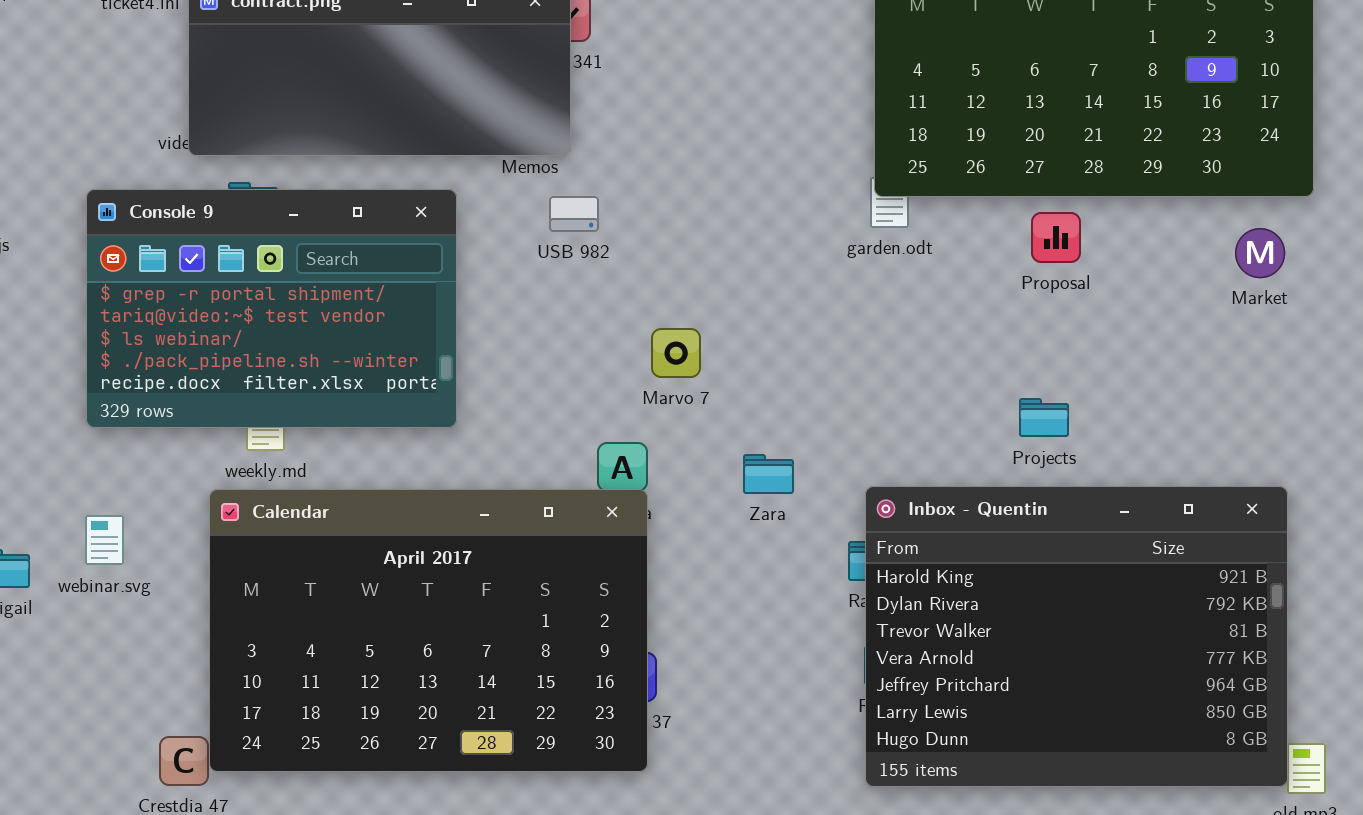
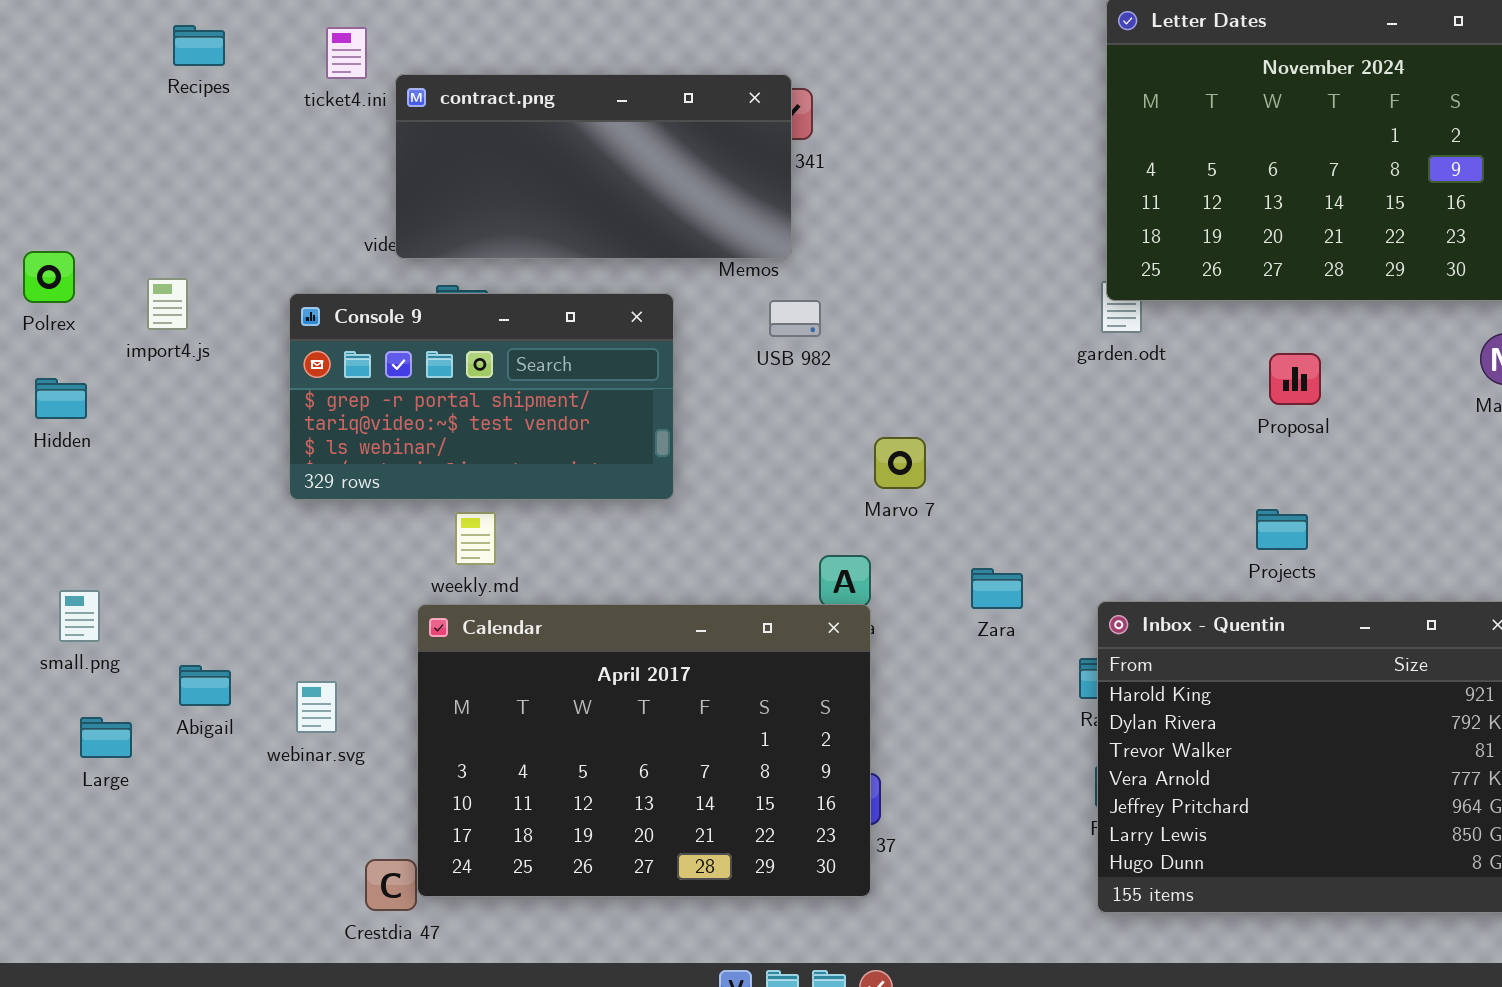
Console 9: [86,189,457,428] -> [289,293,674,500], resized
Proposal: [1031,212,1081,263] -> [1269,353,1321,405], moved
webinar.svg: [85,515,124,565] -> [296,681,337,733], moved

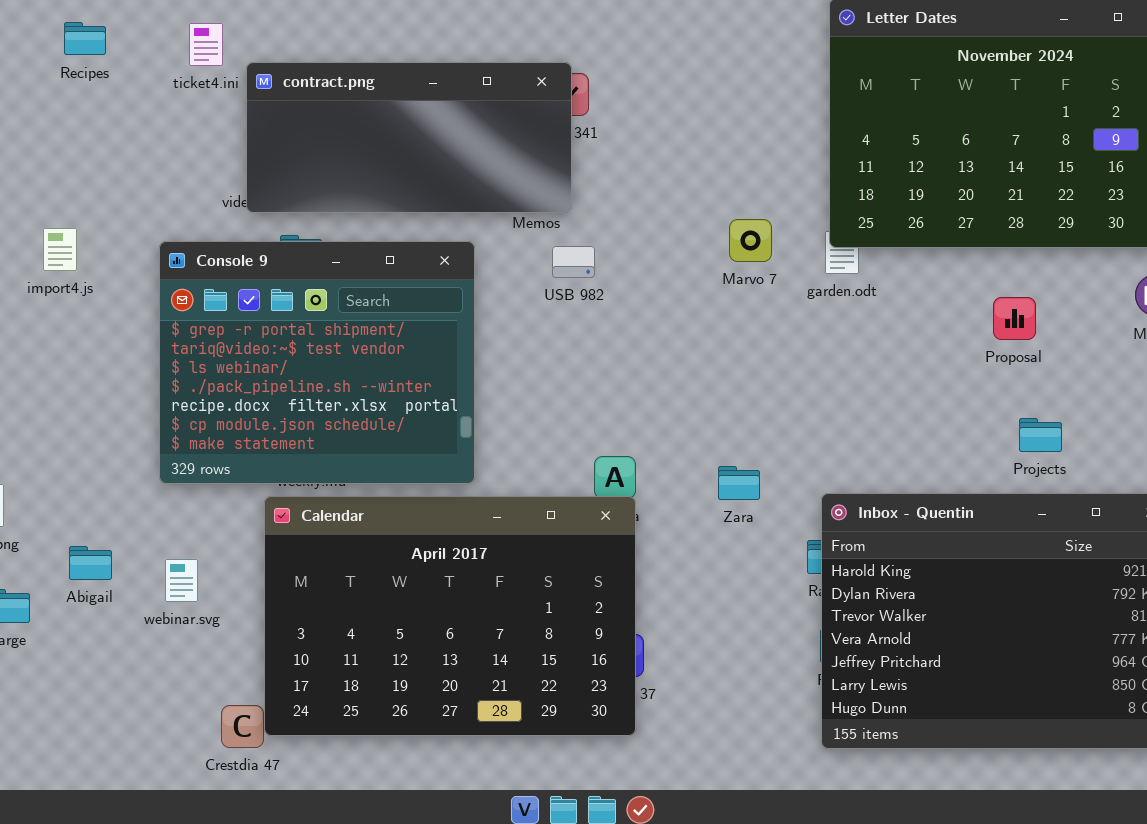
Console 9: [289,293,674,500] -> [159,241,475,484], resized
Proposal: [1269,353,1321,405] -> [993,297,1036,340], moved
Marvo 7: [874,437,926,489] -> [729,219,772,262], moved
Projects: [1256,509,1308,550] -> [1019,418,1062,452], moved

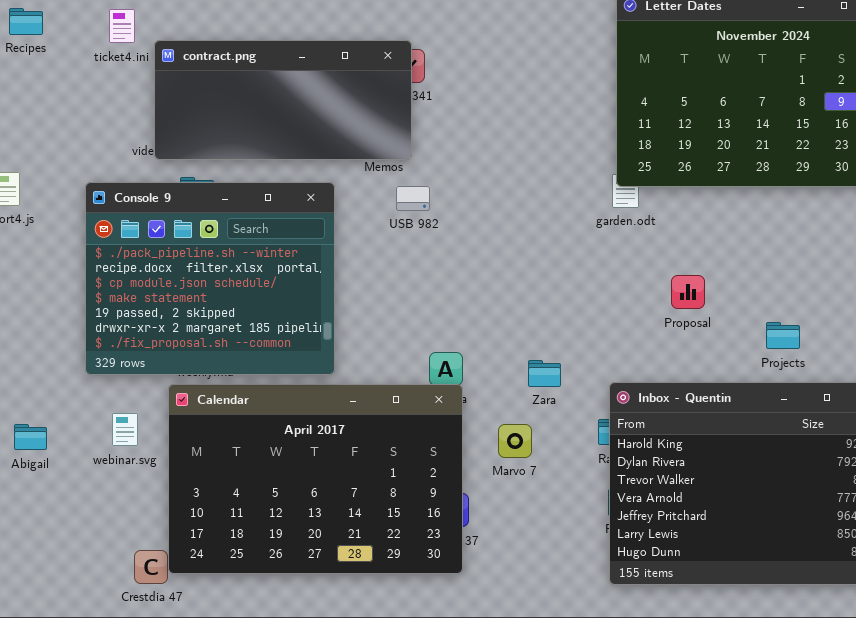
Marvo 7: [729,219,772,262] -> [498,424,532,458], moved
Console 9: [159,241,475,484] -> [85,182,335,375], scrolled down 3 rows
Proposal: [993,297,1036,340] -> [671,275,705,309], moved
webinar.svg: [165,559,198,602] -> [112,413,138,446], moved

